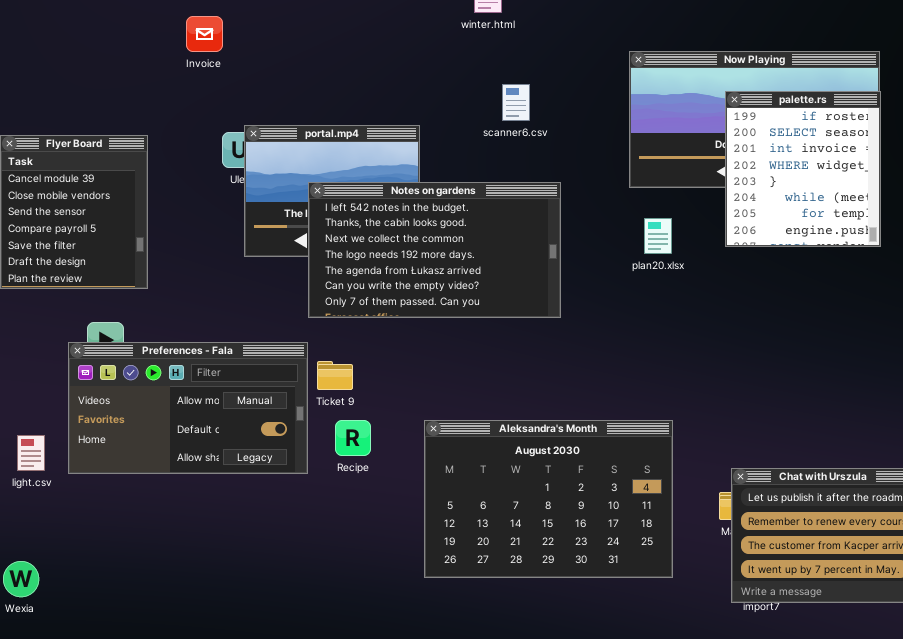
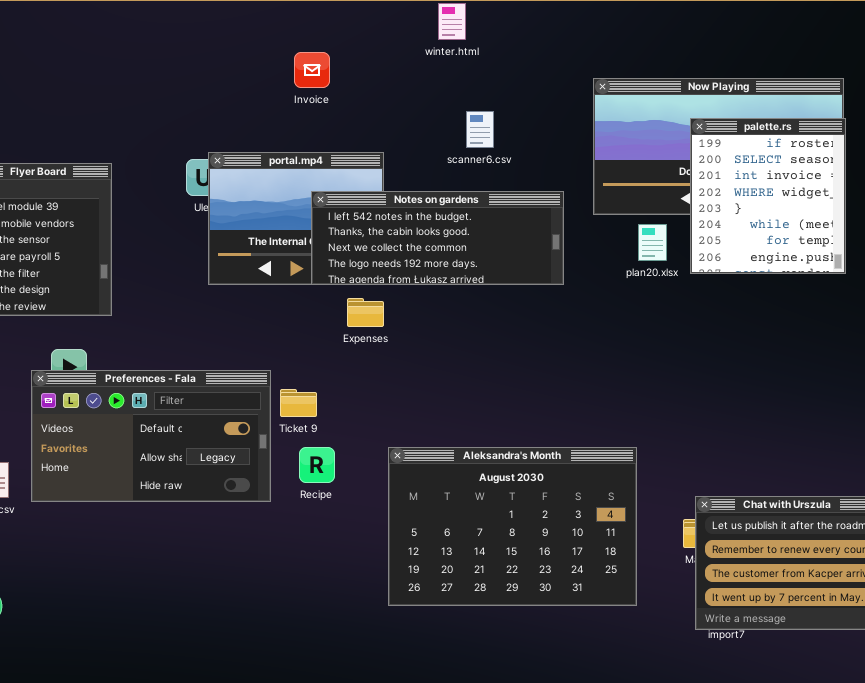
Invoice: [186,16,223,52] -> [294,52,330,88], moved
Notes on gardens: [308,182,561,318] -> [311,191,564,285], moved, resized
plan20.xlsx: [644,218,672,254] -> [638,224,667,261], moved
Preferences - Fala: [68,342,308,474] -> [31,370,271,502], scrolled down 1 row

